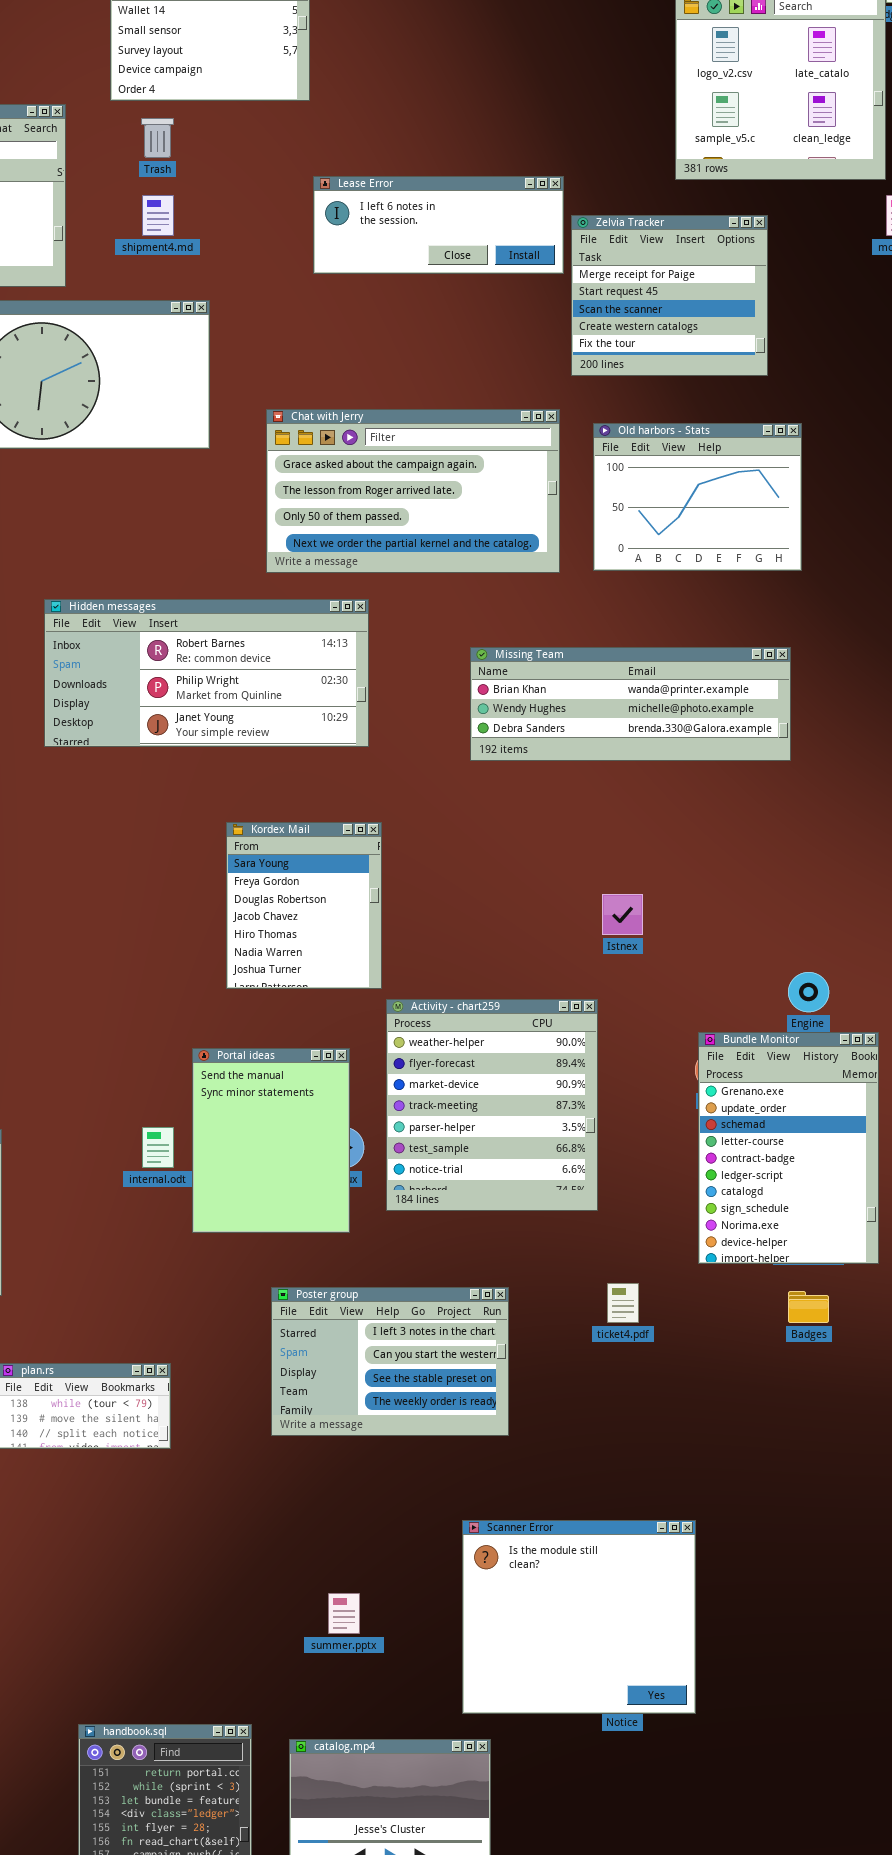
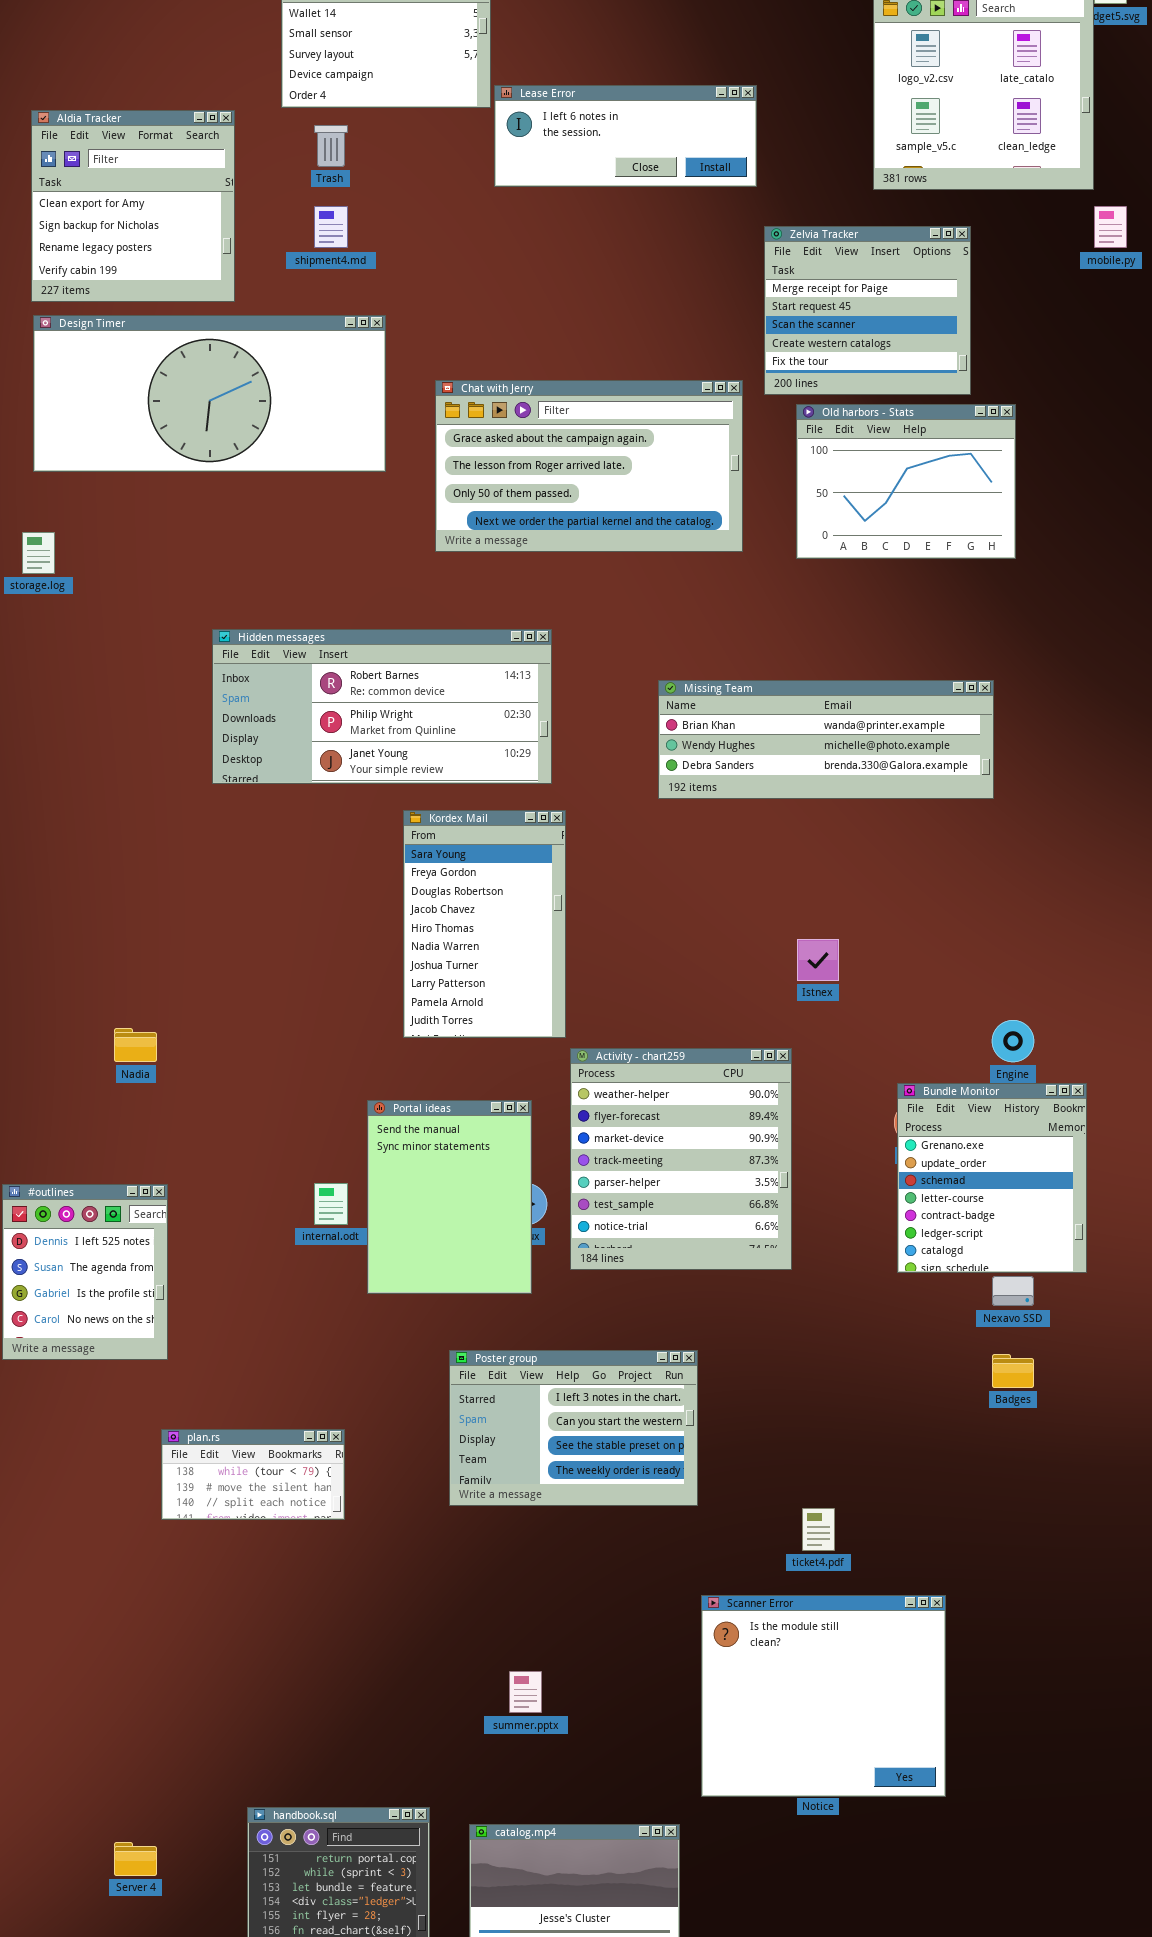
Lease Error: [313,176,564,274] -> [494,85,757,187], moved
Chat with Jerry: [266,409,560,573] -> [435,380,743,552], moved
Old harbors - Stats: [593,423,802,571] -> [796,404,1016,559], moved
Kordex Mail: [226,822,382,989] -> [403,810,566,1038], resized
Bundle Monitor: [698,1032,879,1264] -> [897,1083,1087,1273], resized
ticket4.pdf: [607,1283,639,1323] -> [802,1508,835,1551], moved
Scanner Error: [462,1520,696,1714] -> [701,1595,946,1797], moved

